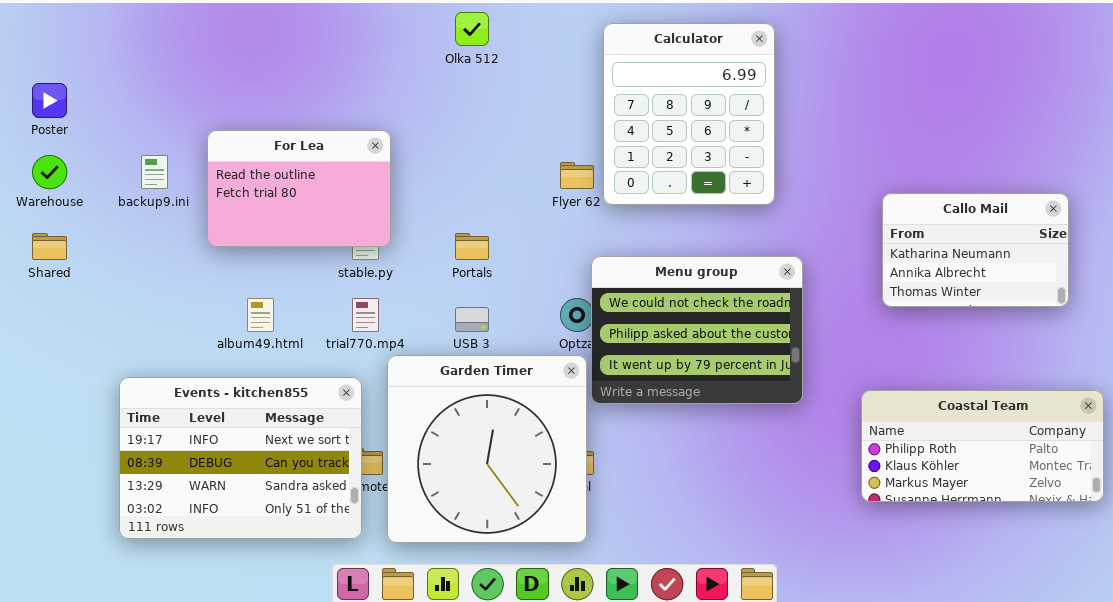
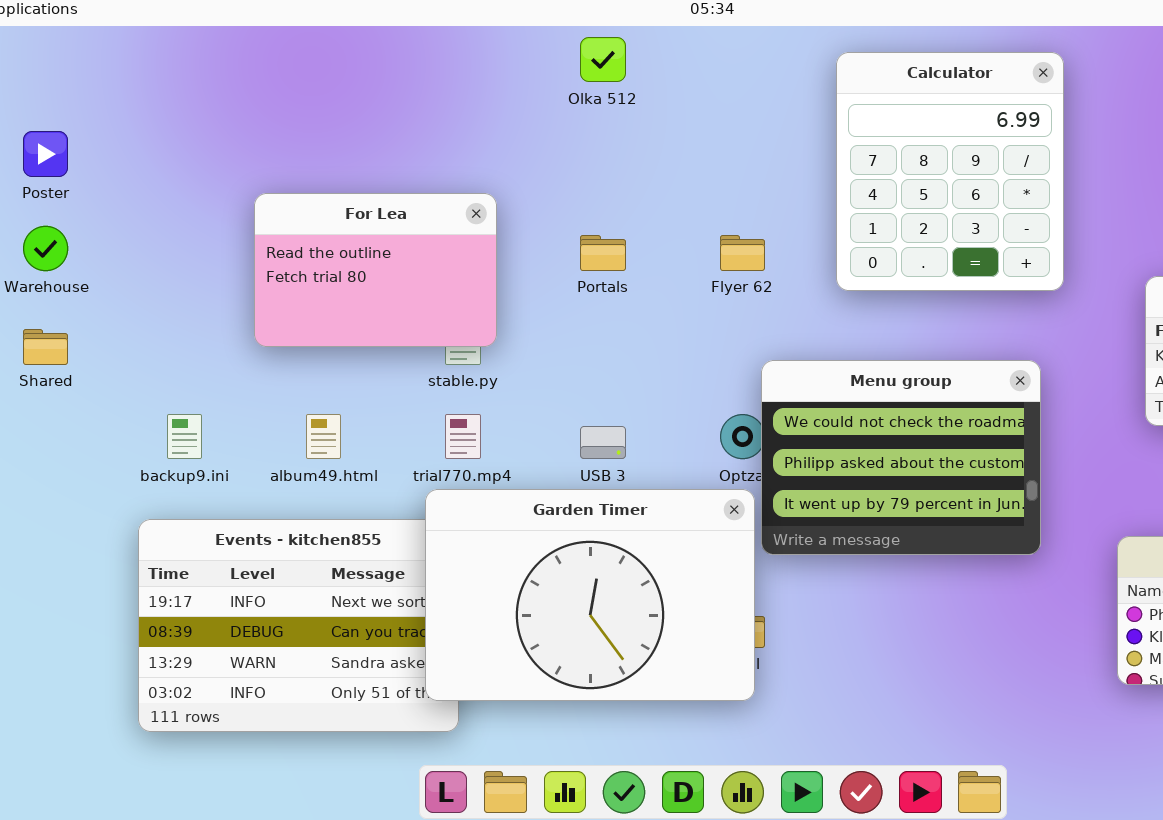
Calculator: [603,23,775,205] -> [836,52,1064,291], moved
backup9.ini: [141,155,168,189] -> [167,414,202,459], moved
Portals: [455,233,489,260] -> [580,235,626,271], moved
Garden Timer: [387,355,587,543] -> [425,489,755,701], resized

